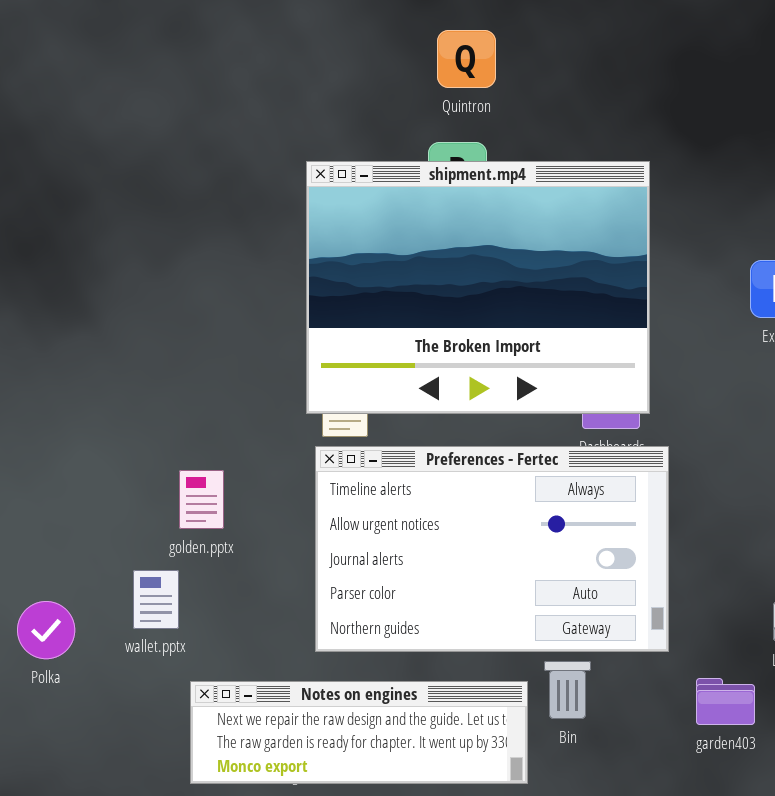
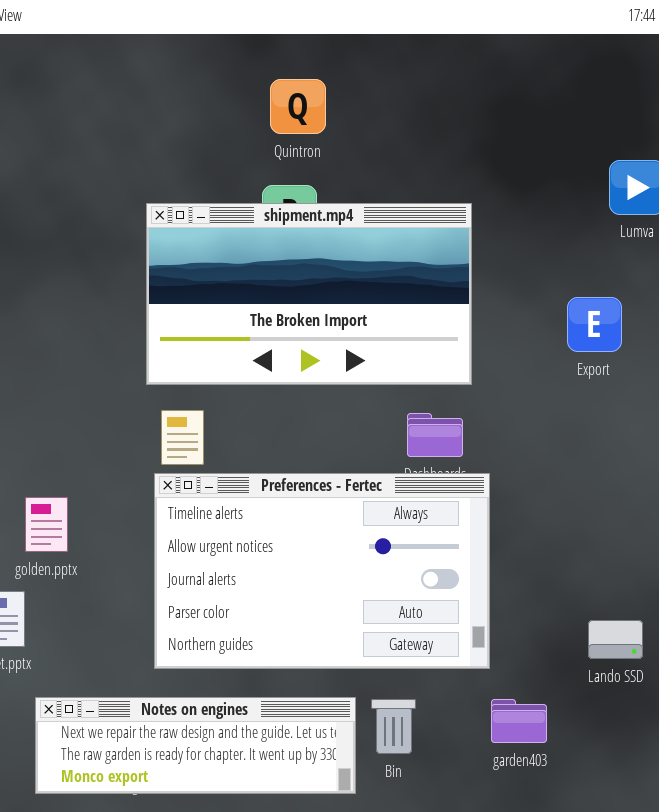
shipment.mp4: [306,161,650,414] -> [146,203,472,385], resized
Bin: [544,661,591,719] -> [371,699,416,754], moved
garden403: [696,678,755,725] -> [491,699,547,743], moved

